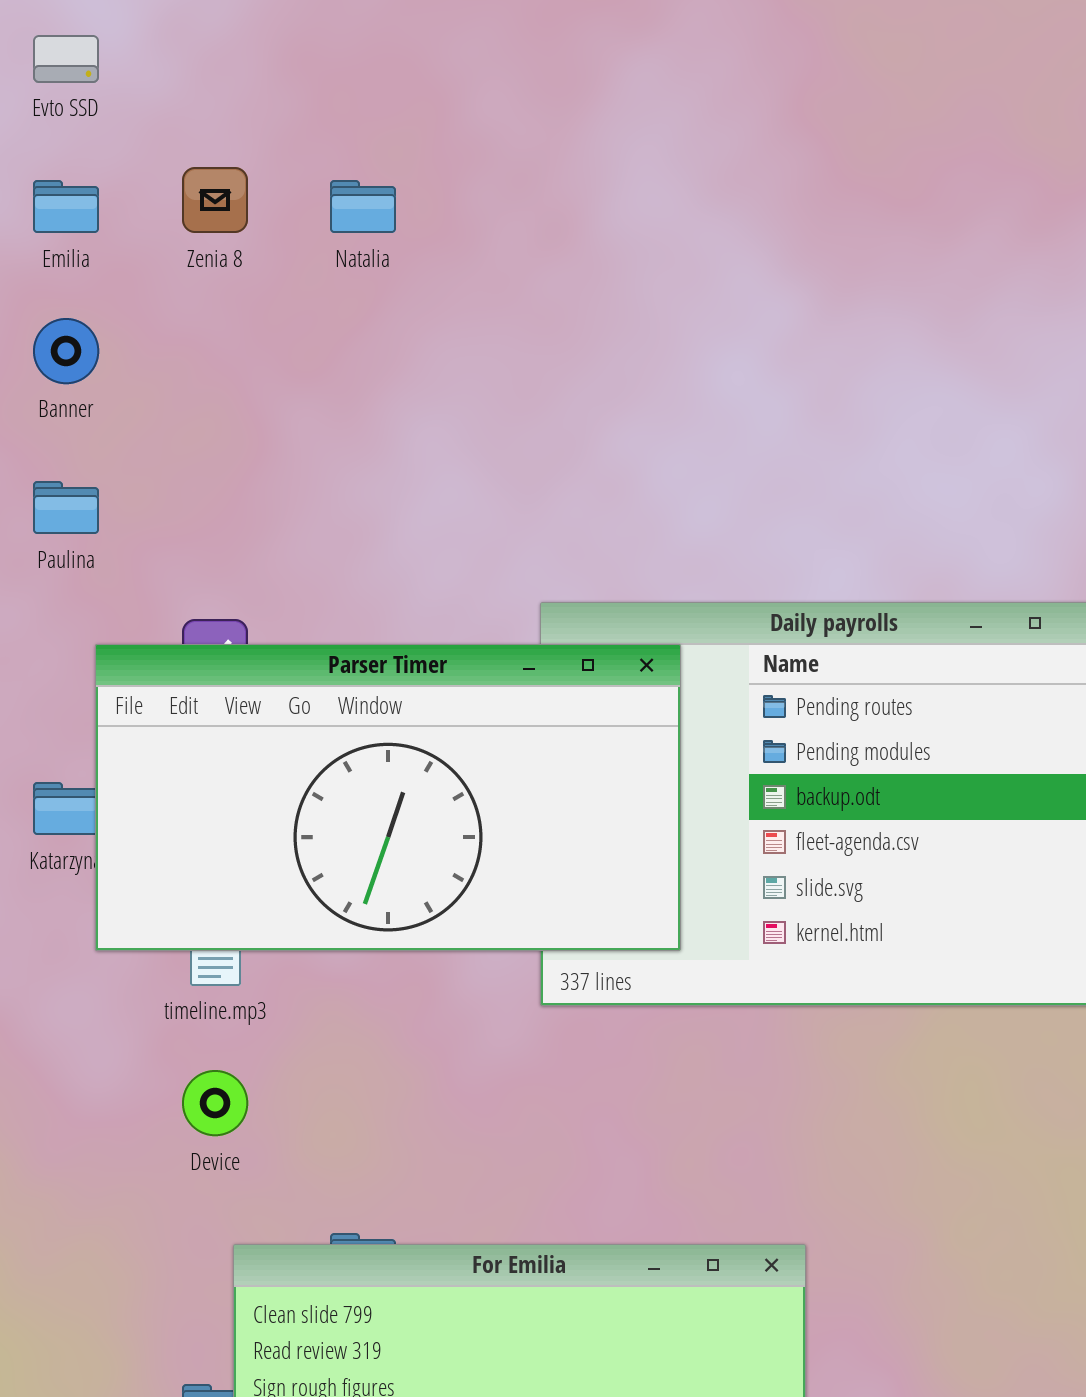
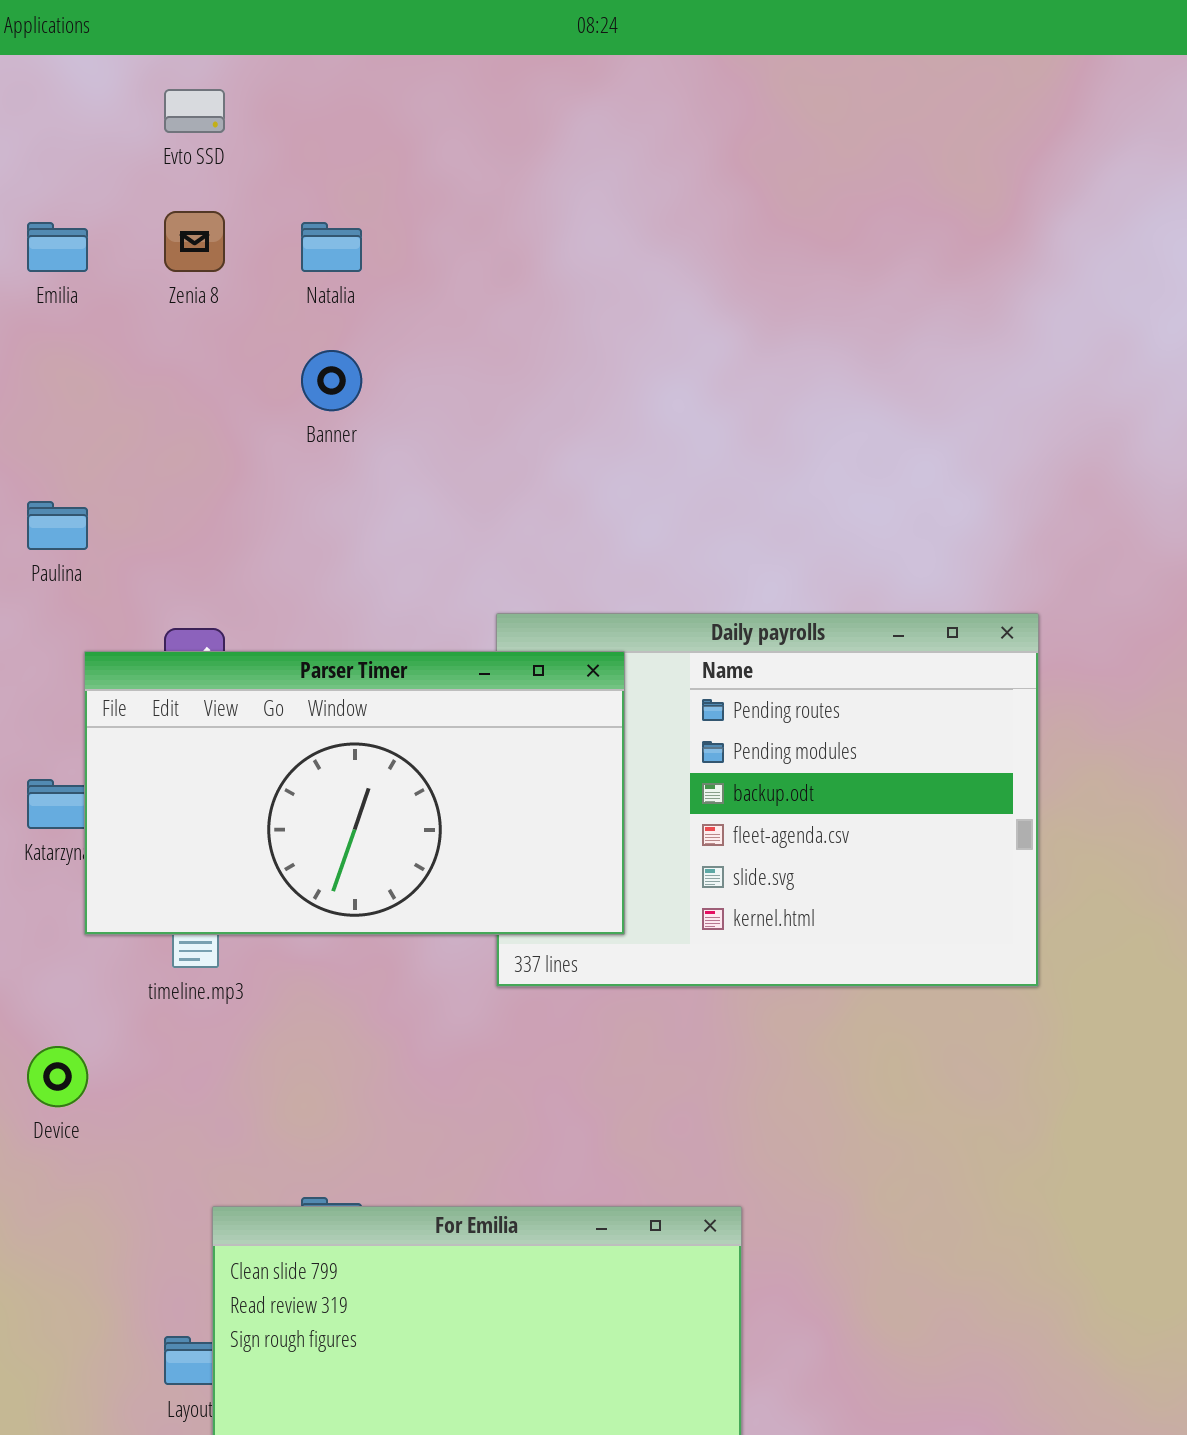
Evto SSD: [33,35,99,83] -> [164,89,225,133], moved
Banner: [33,318,99,384] -> [301,350,362,411], moved
Device: [182,1070,248,1136] -> [27,1046,88,1107], moved

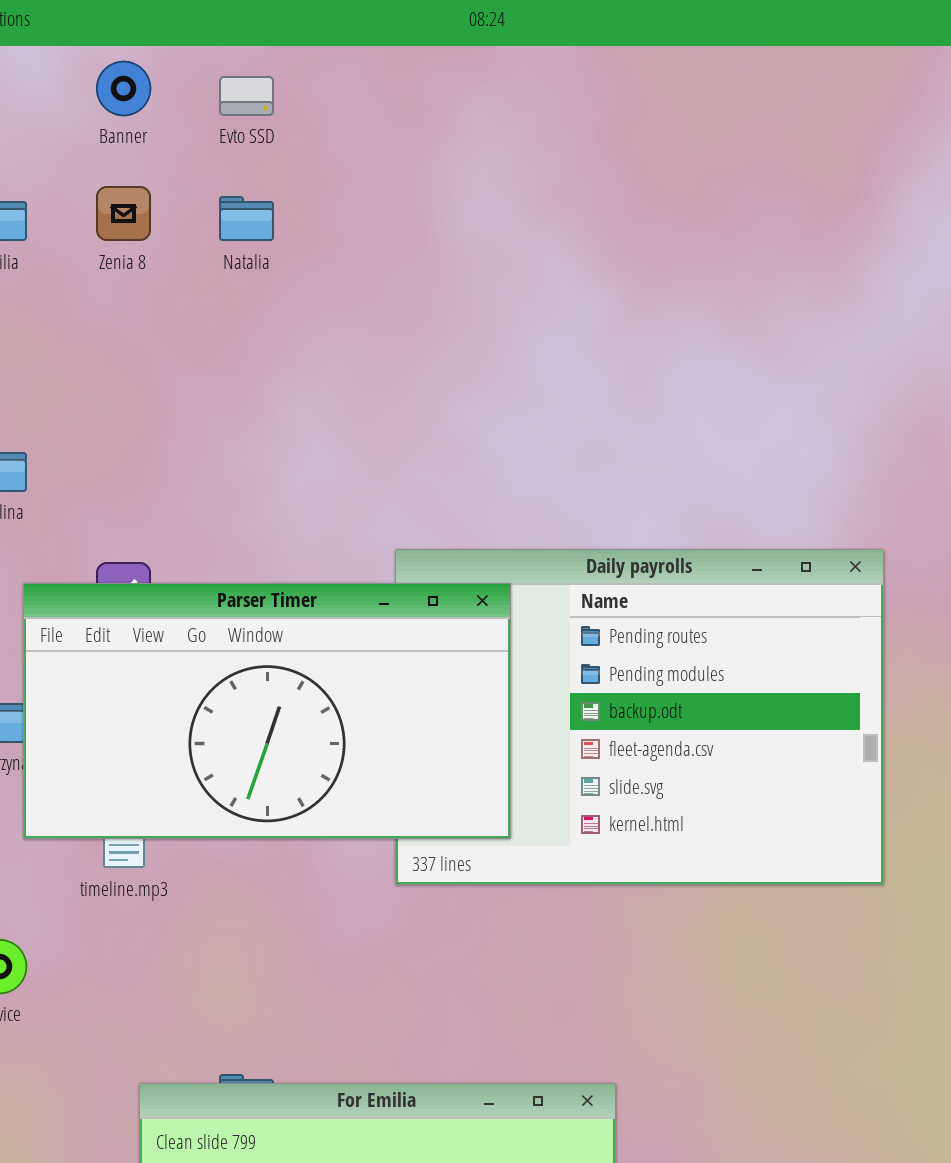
Evto SSD: [164,89,225,133] -> [219,76,274,116], moved
Banner: [301,350,362,411] -> [96,61,151,116], moved

